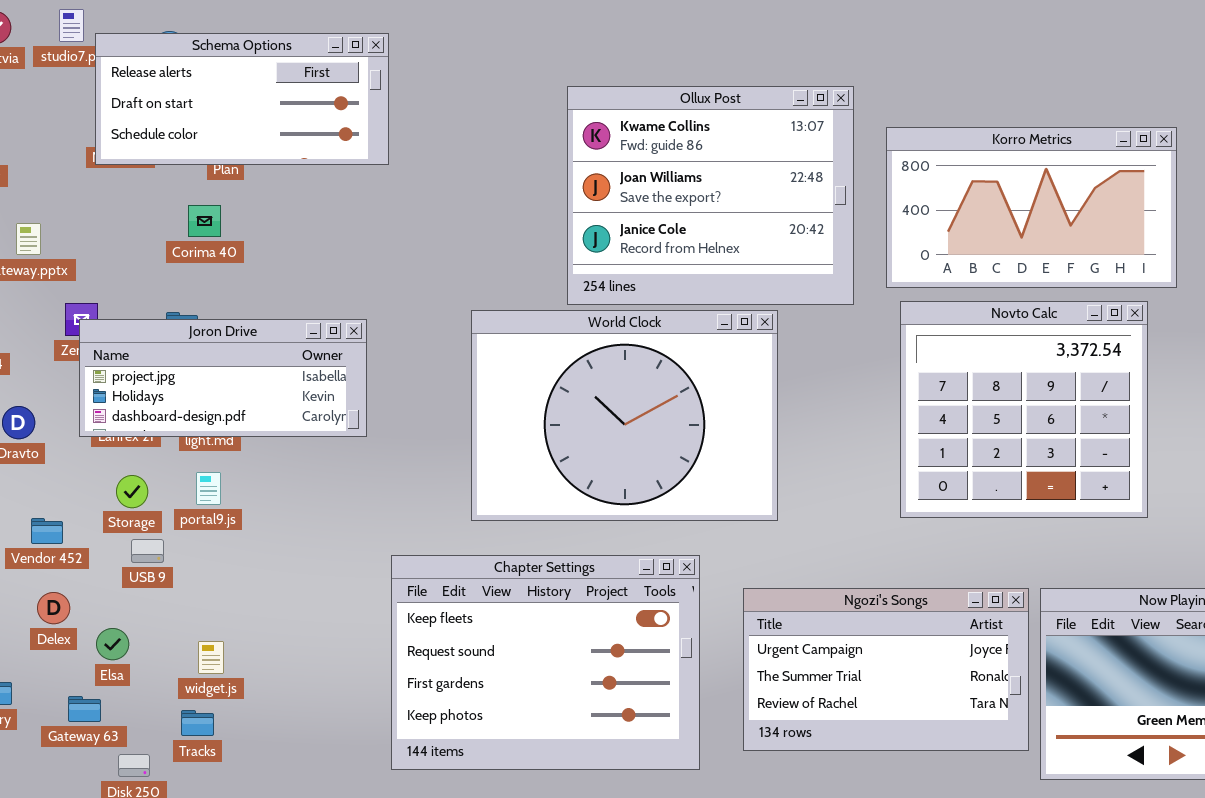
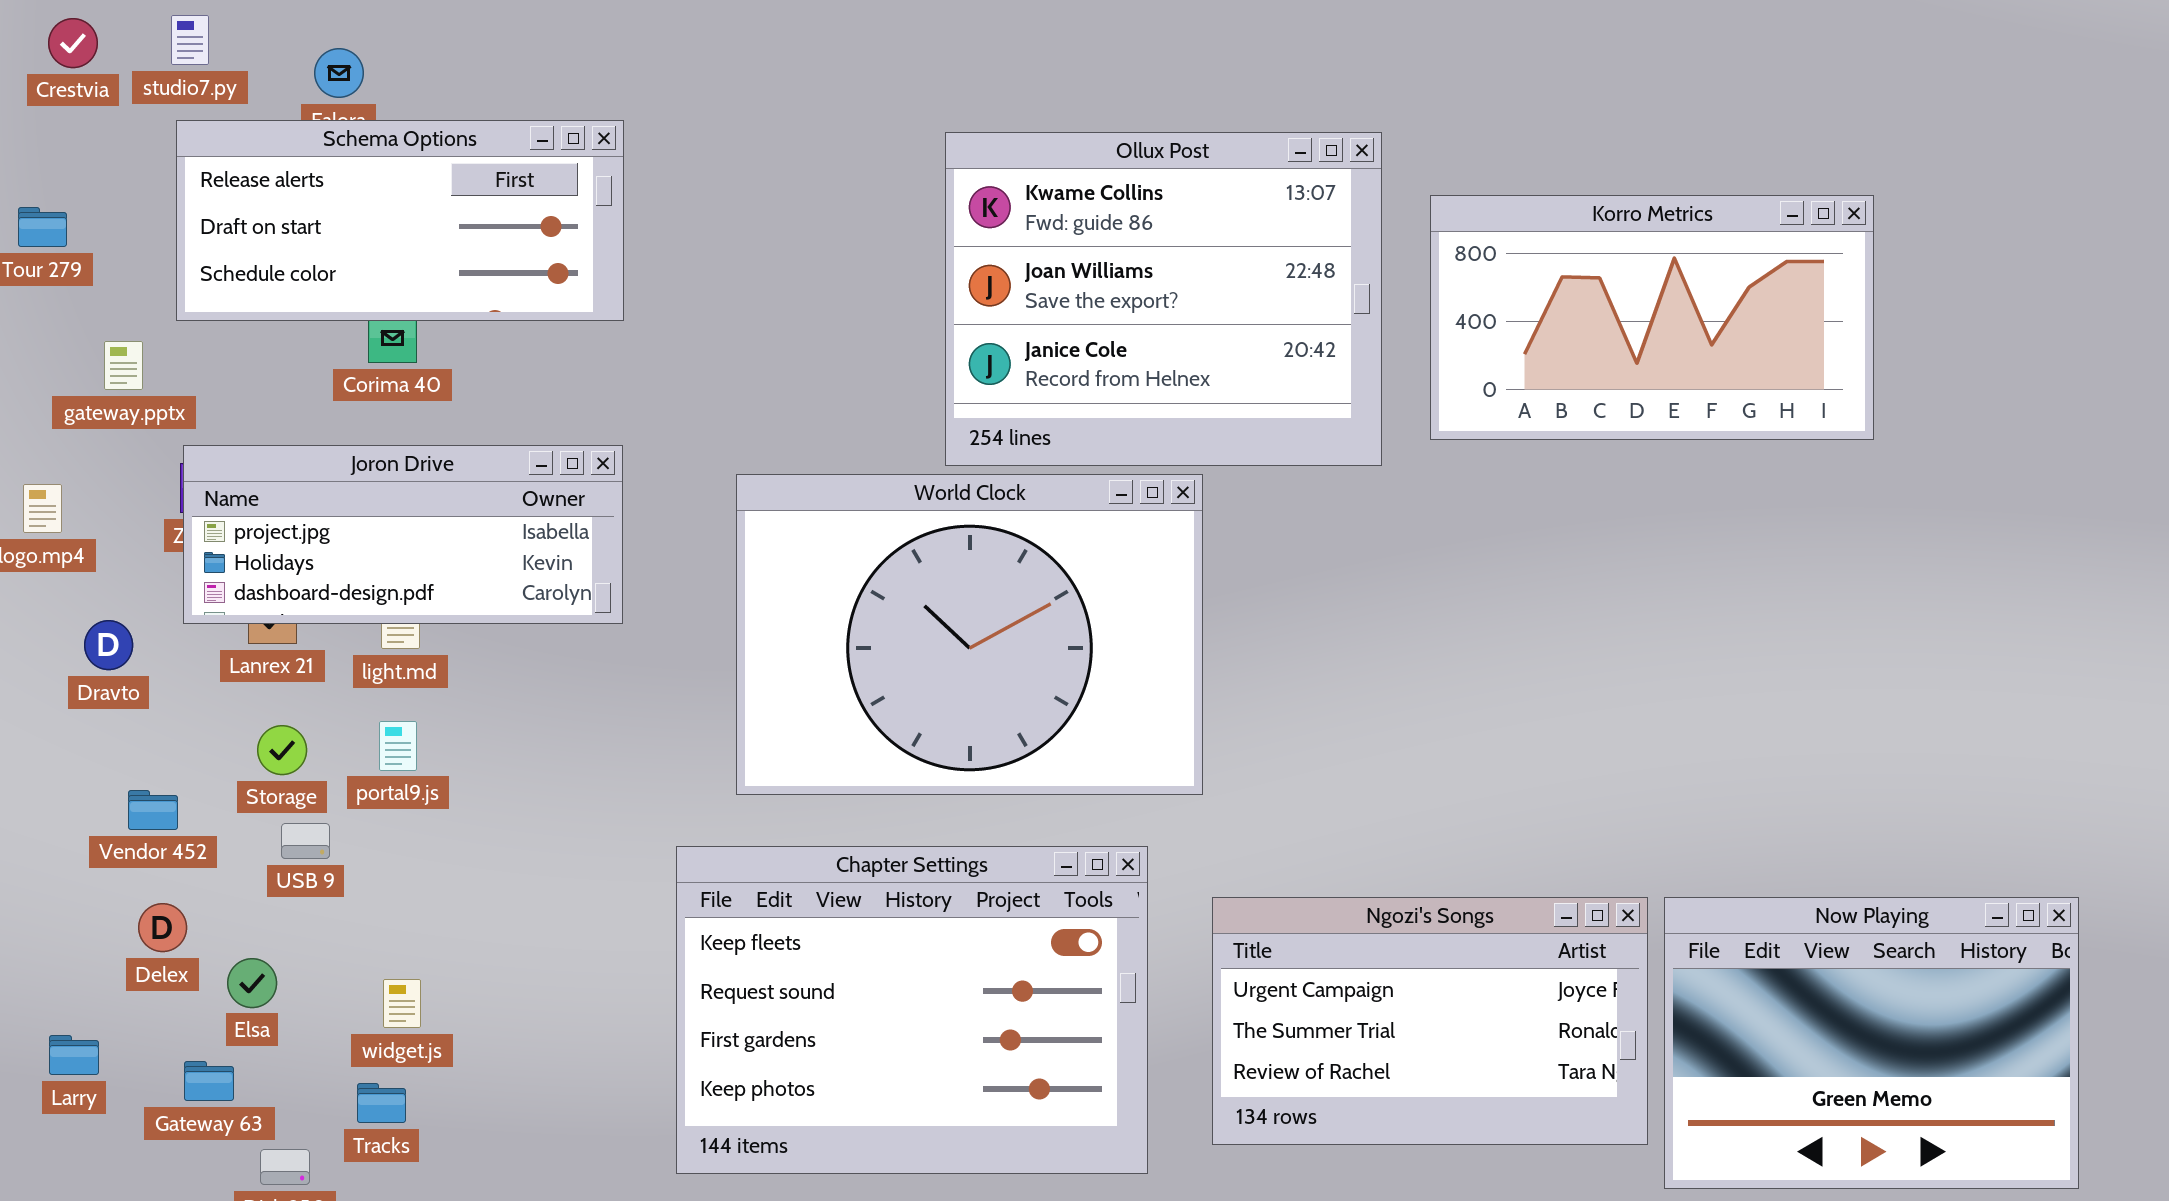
Schema Options: [95,33,389,165] -> [176,120,624,321], moved
Novto Calc: [900,301,1148,518] -> none, closed
World Clock: [471,310,778,521] -> [736,474,1203,795], moved
Joron Drive: [79,319,367,437] -> [183,445,623,624], moved

